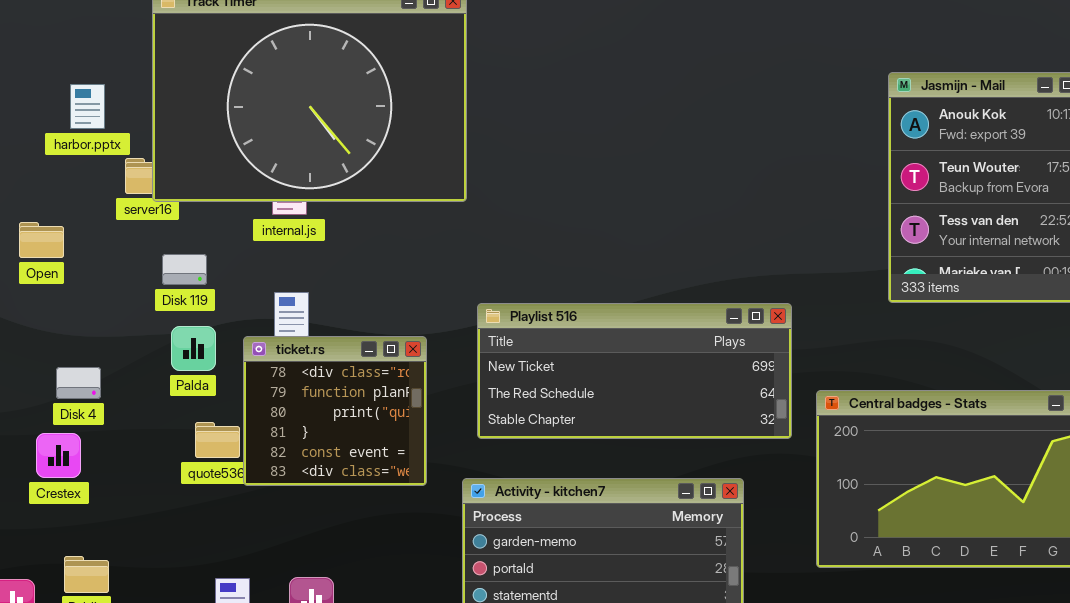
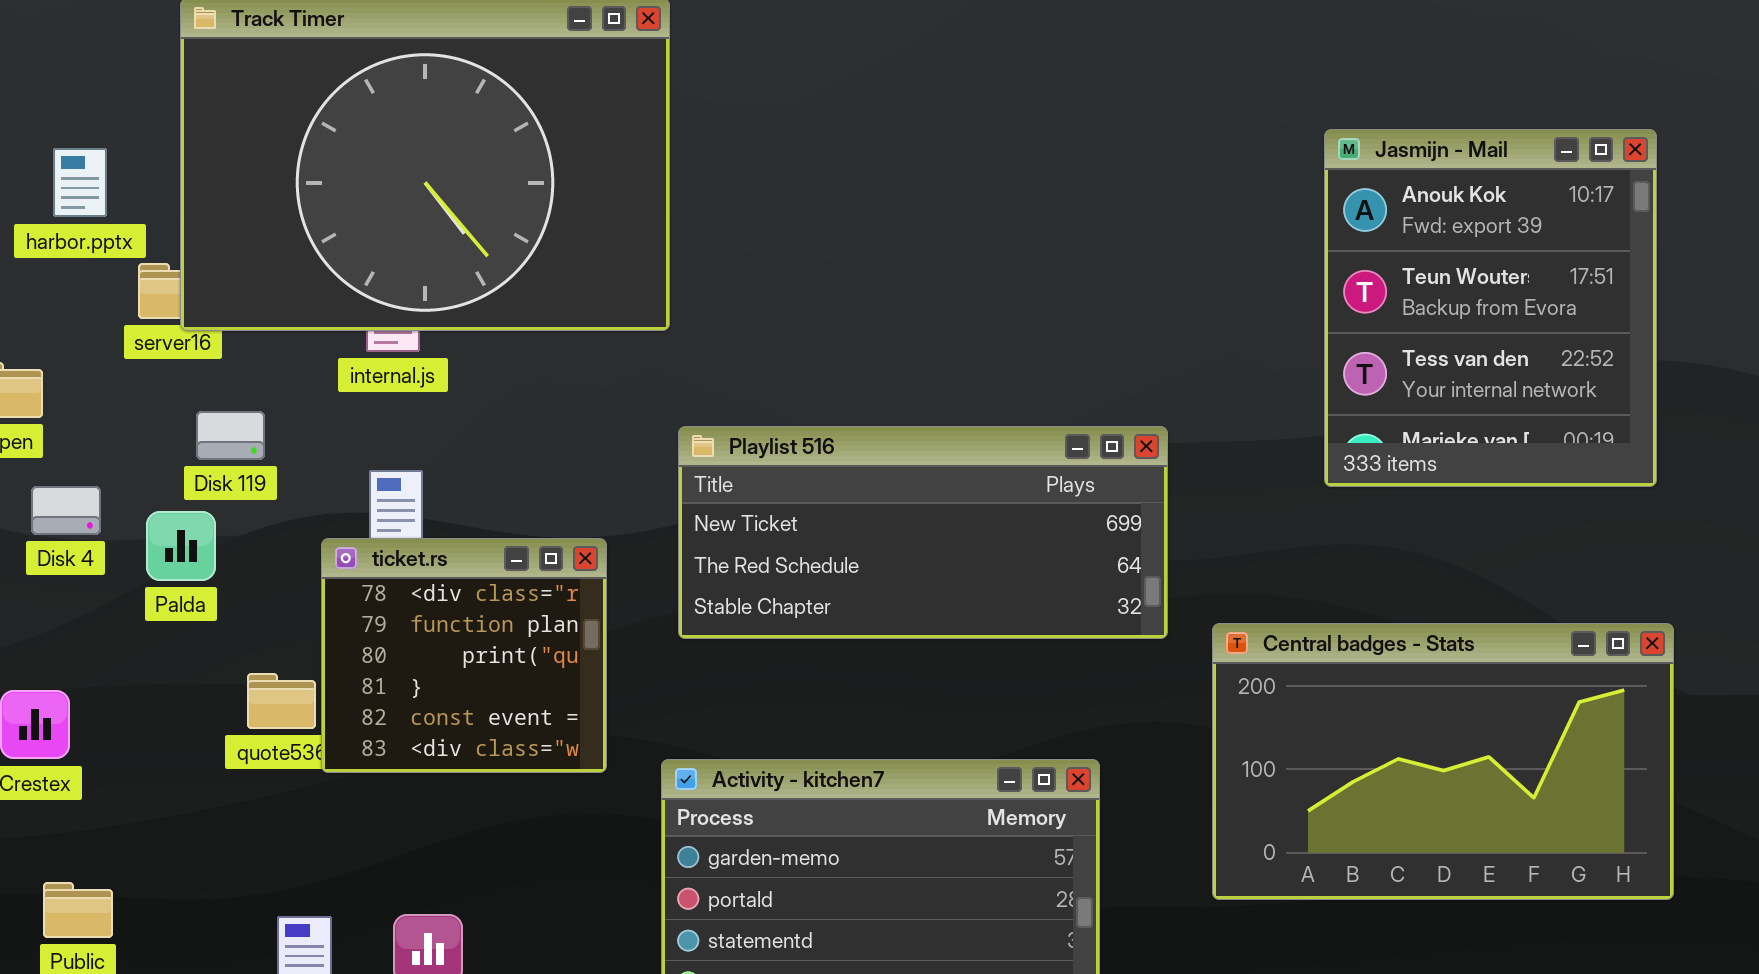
Playlist 516: [477,303,792,439] -> [678,426,1168,639], moved
Palda: [171,326,216,371] -> [146,511,216,581], moved
Disk 4: [56,367,101,399] -> [31,486,101,535], moved

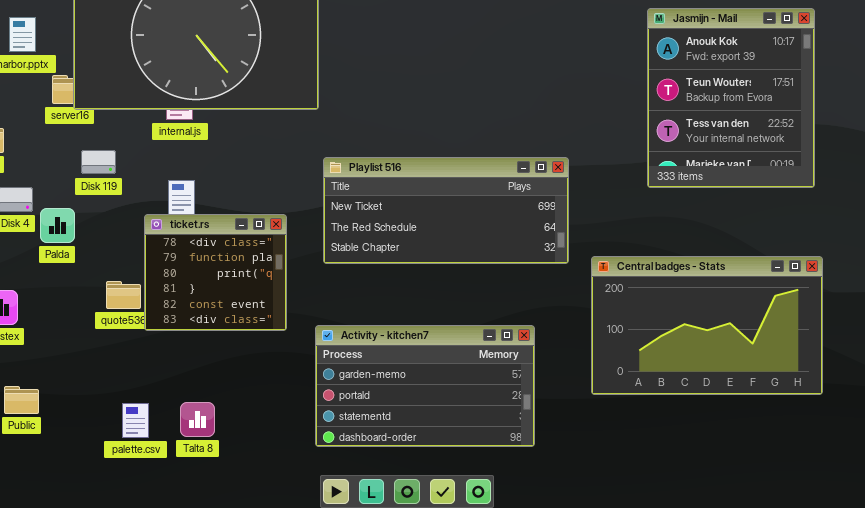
Palda: [146,511,216,581] -> [40,208,75,243], moved

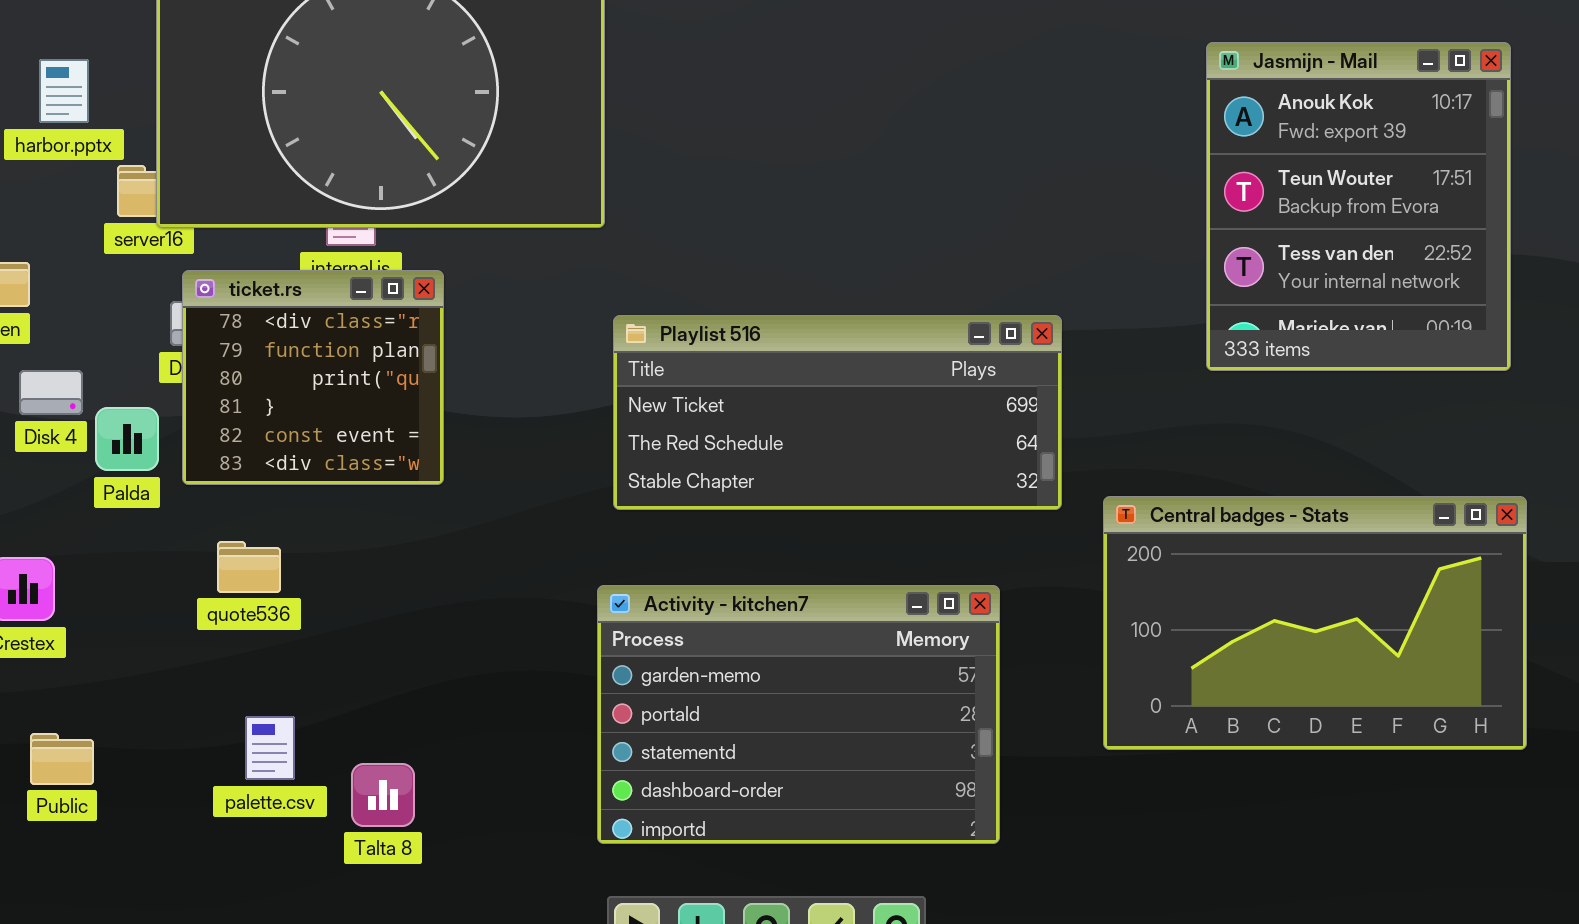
ticket.rs: [144,214,287,331] -> [182,270,444,485], moved
Activity - kitchen7: [315,325,535,447] -> [597,585,1000,844], resized
palette.csv: [122,403,149,438] -> [245,716,295,780], moved

